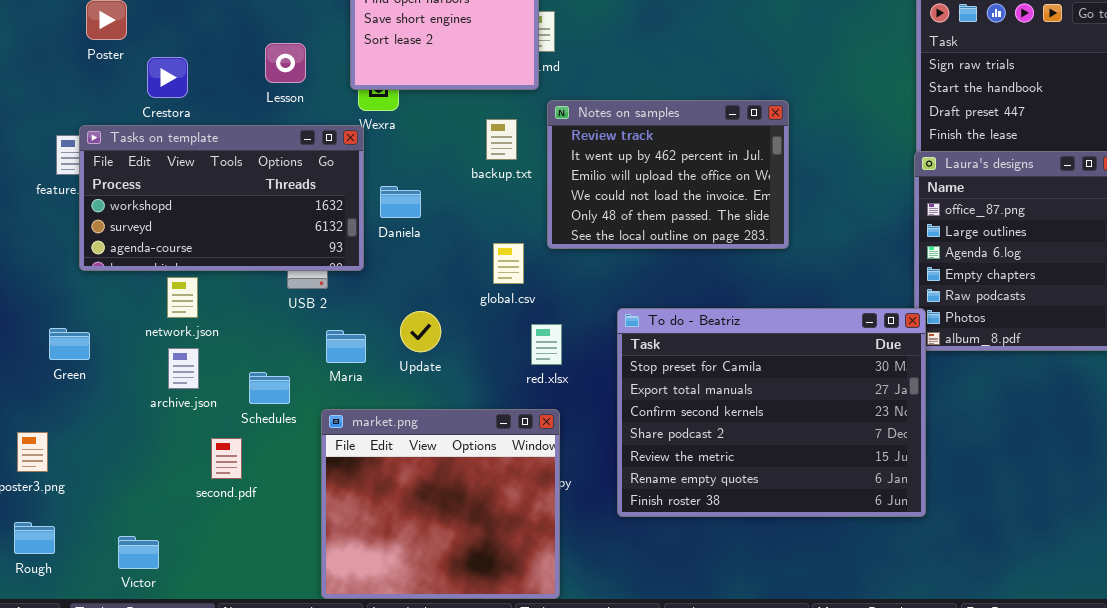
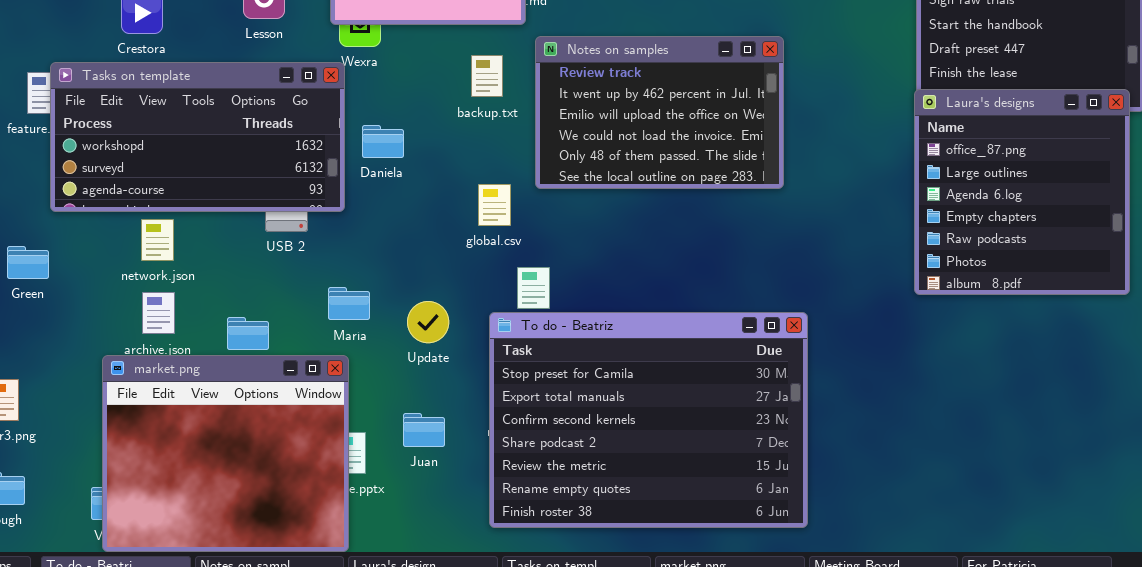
To do - Beatriz: [617,308,926,517] -> [489,312,808,528], moved
Update: [400,311,441,352] -> [407,301,449,343], moved
Green: [49,328,90,360] -> [7,246,49,279], moved
María: [326,330,366,363] -> [328,287,370,320], moved
market.png: [321,409,560,599] -> [102,355,349,552], moved

